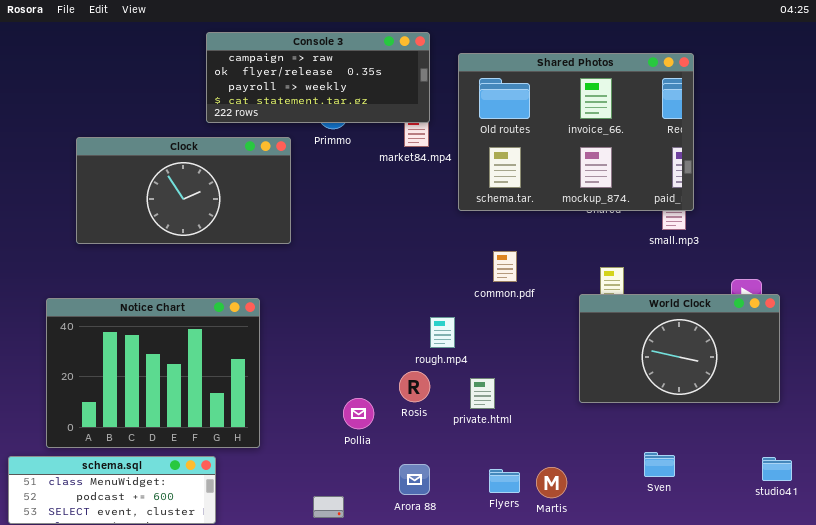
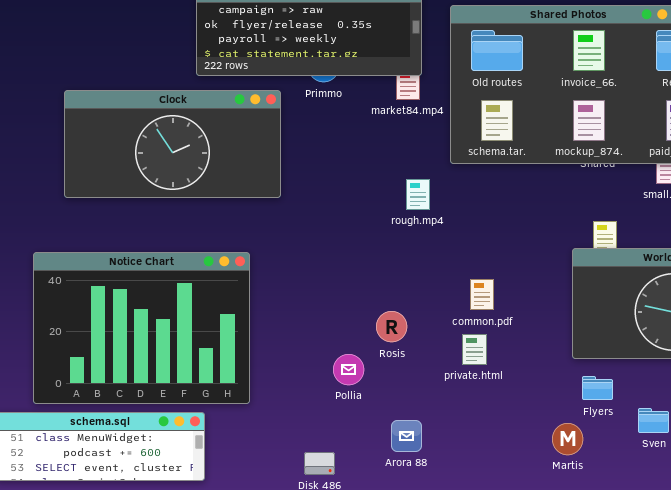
common.pdf: [493,251,517,282] -> [470,279,494,310], moved
rough.mp4: [430,317,455,348] -> [406,179,430,210], moved
Rosis: [399,371,430,402] -> [376,311,407,342], moved
Martis: [536,467,567,498] -> [552,423,583,455], moved
Flyers: [489,469,520,493] -> [582,376,613,400], moved

